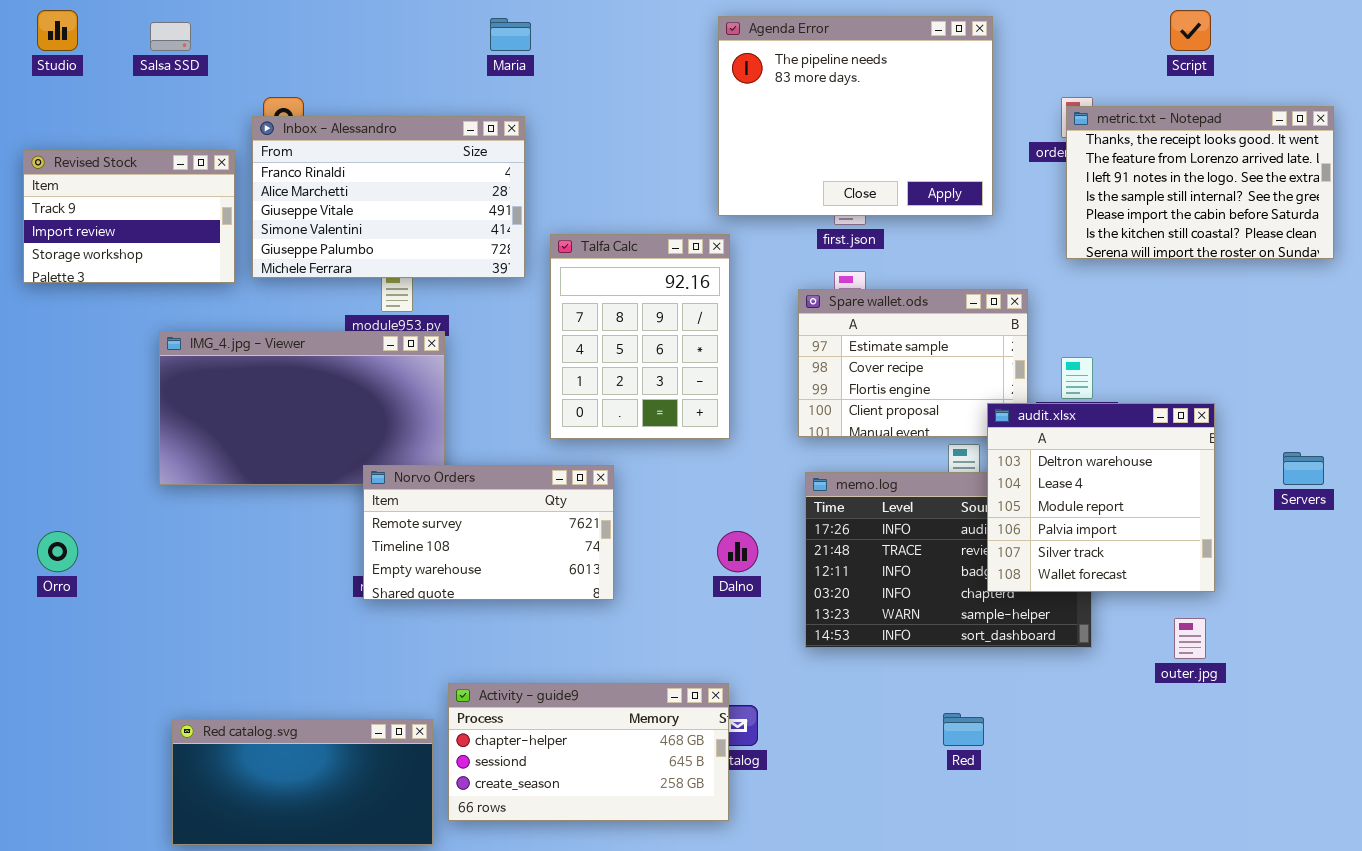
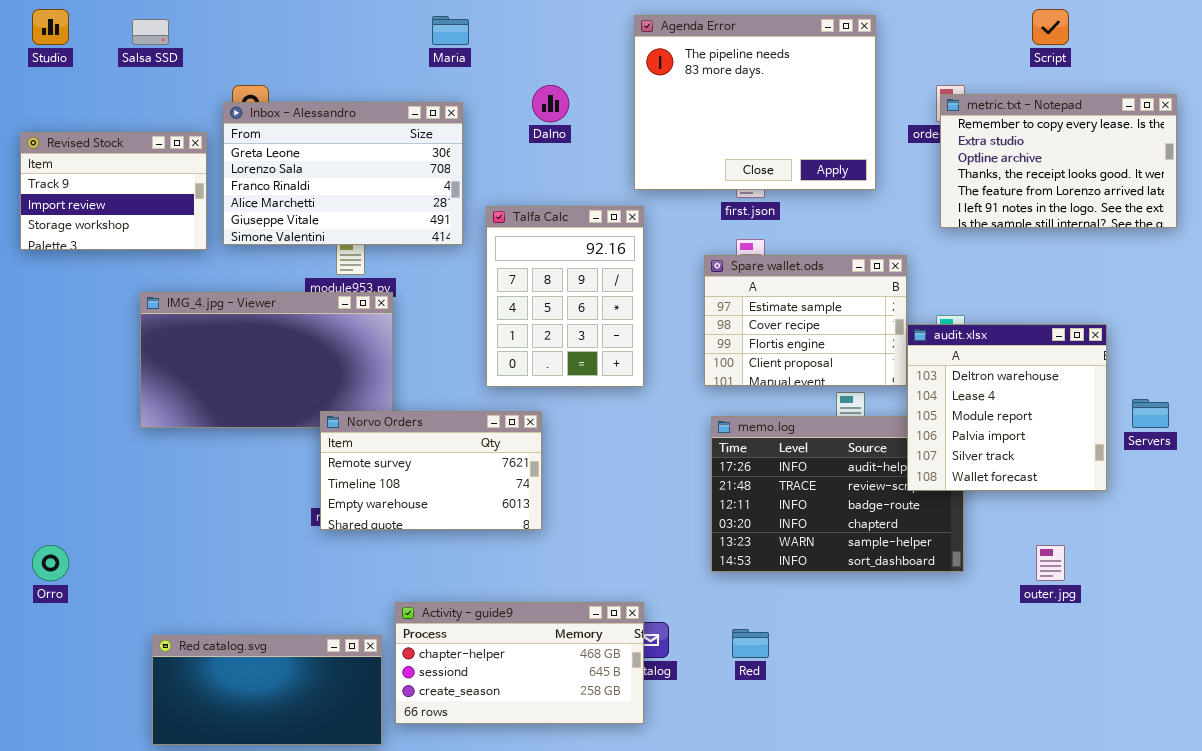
metric.txt - Notepad: [1066,106,1334,259] -> [940,94,1177,228], scrolled up 3 rows
Inbox - Alessandro: [252,116,525,278] -> [223,102,463,245], scrolled up 2 rows
audit.xlsx: [987,403,1215,592] -> [907,324,1107,491], moved
Orro: [37,531,78,572] -> [32,545,69,581], moved
Dalno: [717,531,758,572] -> [532,85,569,122], moved
Red: [943,713,984,746] -> [732,629,769,658], moved

